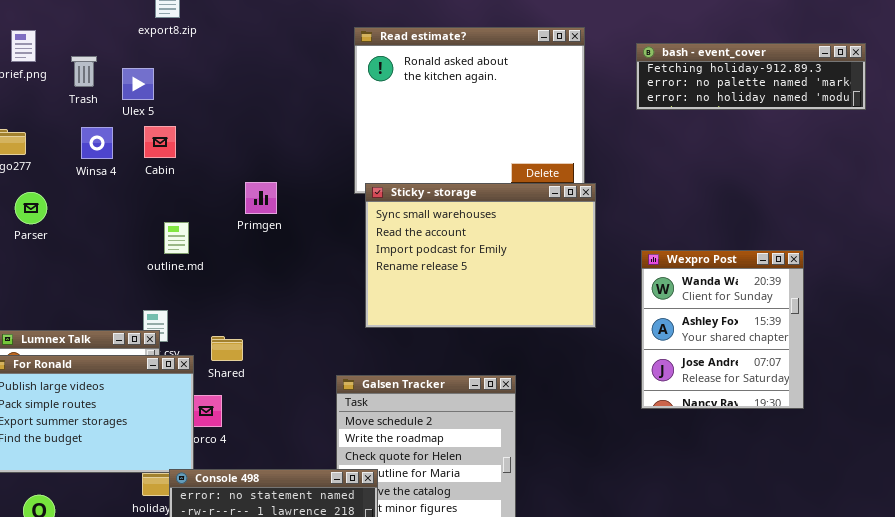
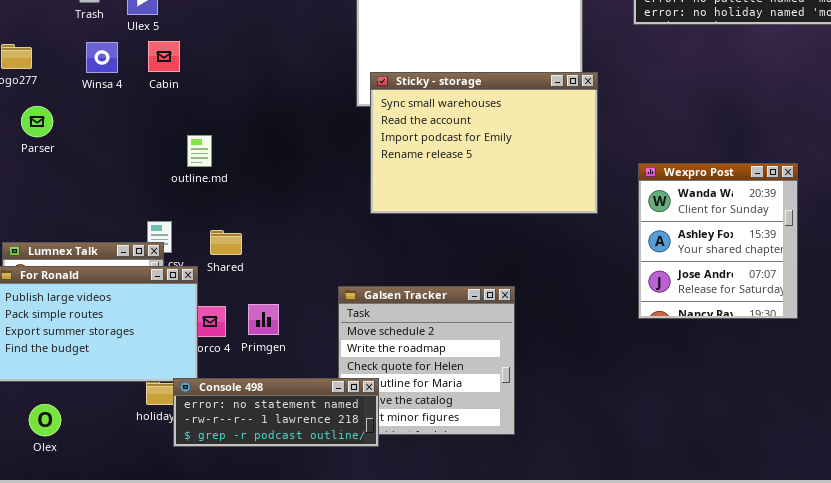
Primgen: [245,182,277,214] -> [248,304,279,335], moved
Sticky - storage: [365,183,596,328] -> [370,72,598,214], moved
outline.md: [164,222,189,254] -> [187,135,212,167], moved
Shared: [211,336,243,361] -> [210,230,242,255], moved

